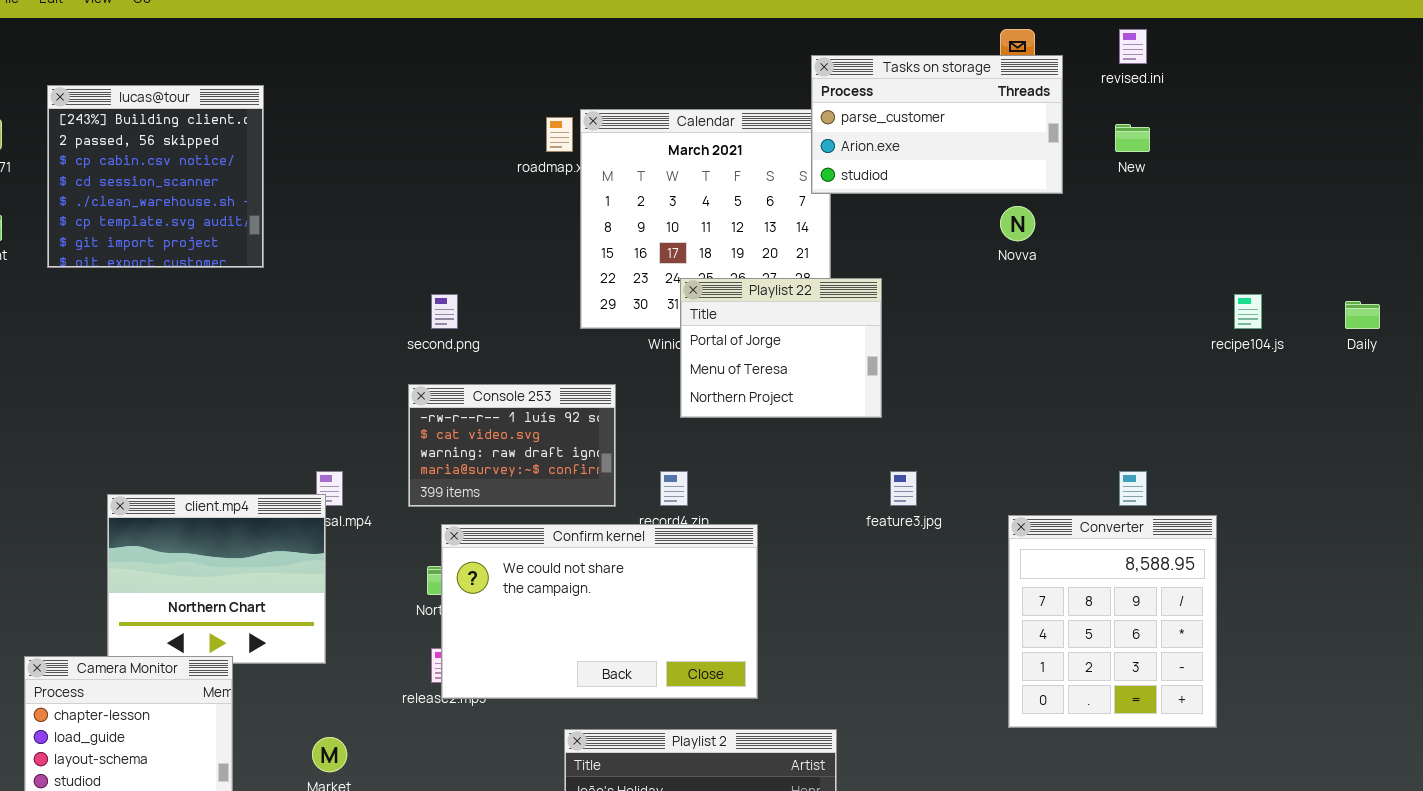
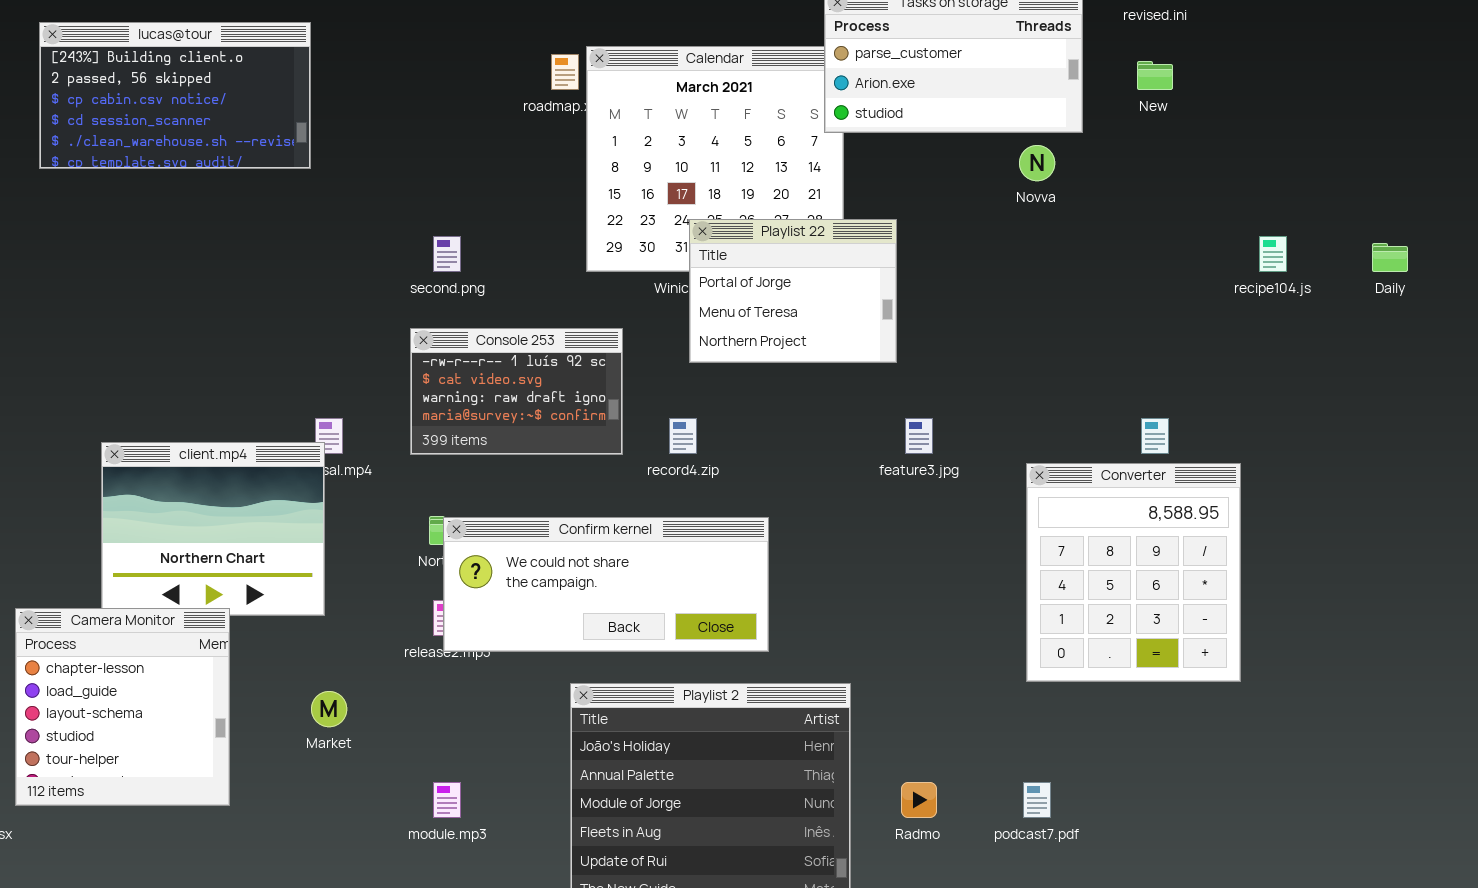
lucas@tour: [47,85,264,268] -> [39,22,311,169], resized
Confirm kernel: [441,524,758,699] -> [443,517,769,652], resized

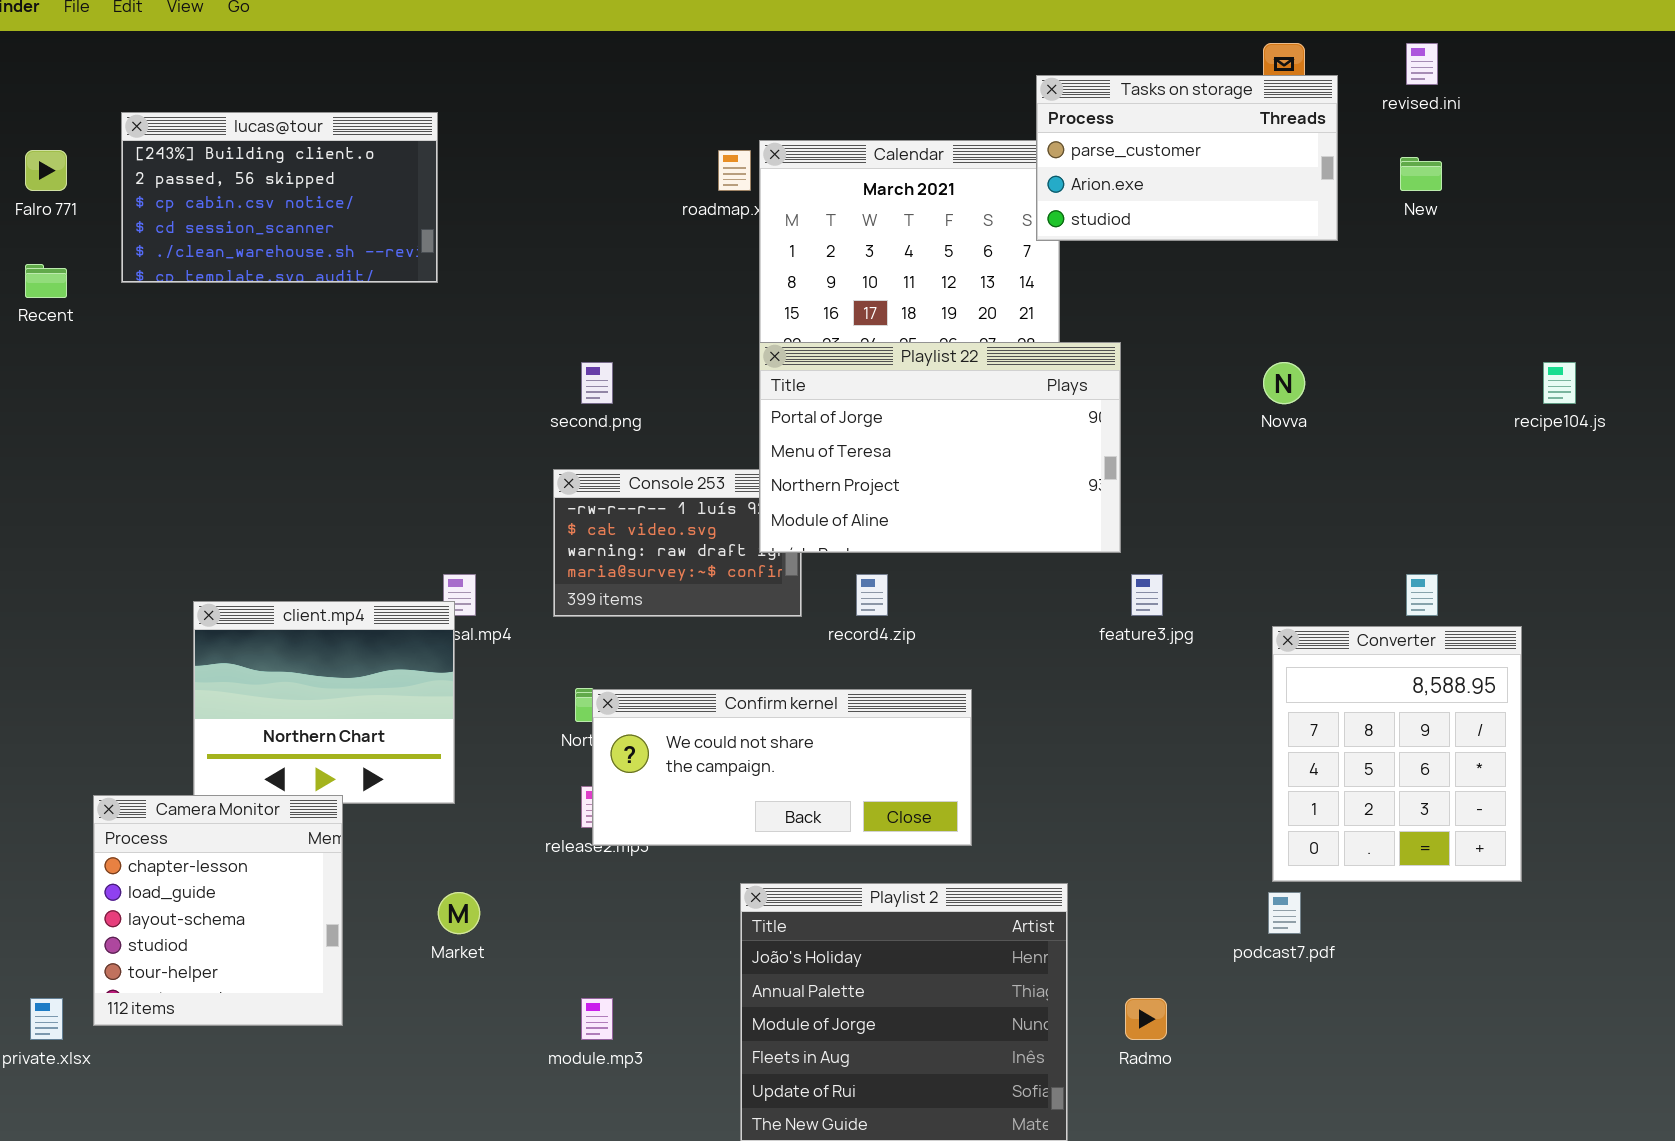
Novva: [1019,145,1055,181] -> [1263,362,1305,404], moved
Playlist 22: [689,219,897,363] -> [759,342,1121,553], resized
podcast7.pdf: [1023,782,1051,818] -> [1268,892,1301,934], moved

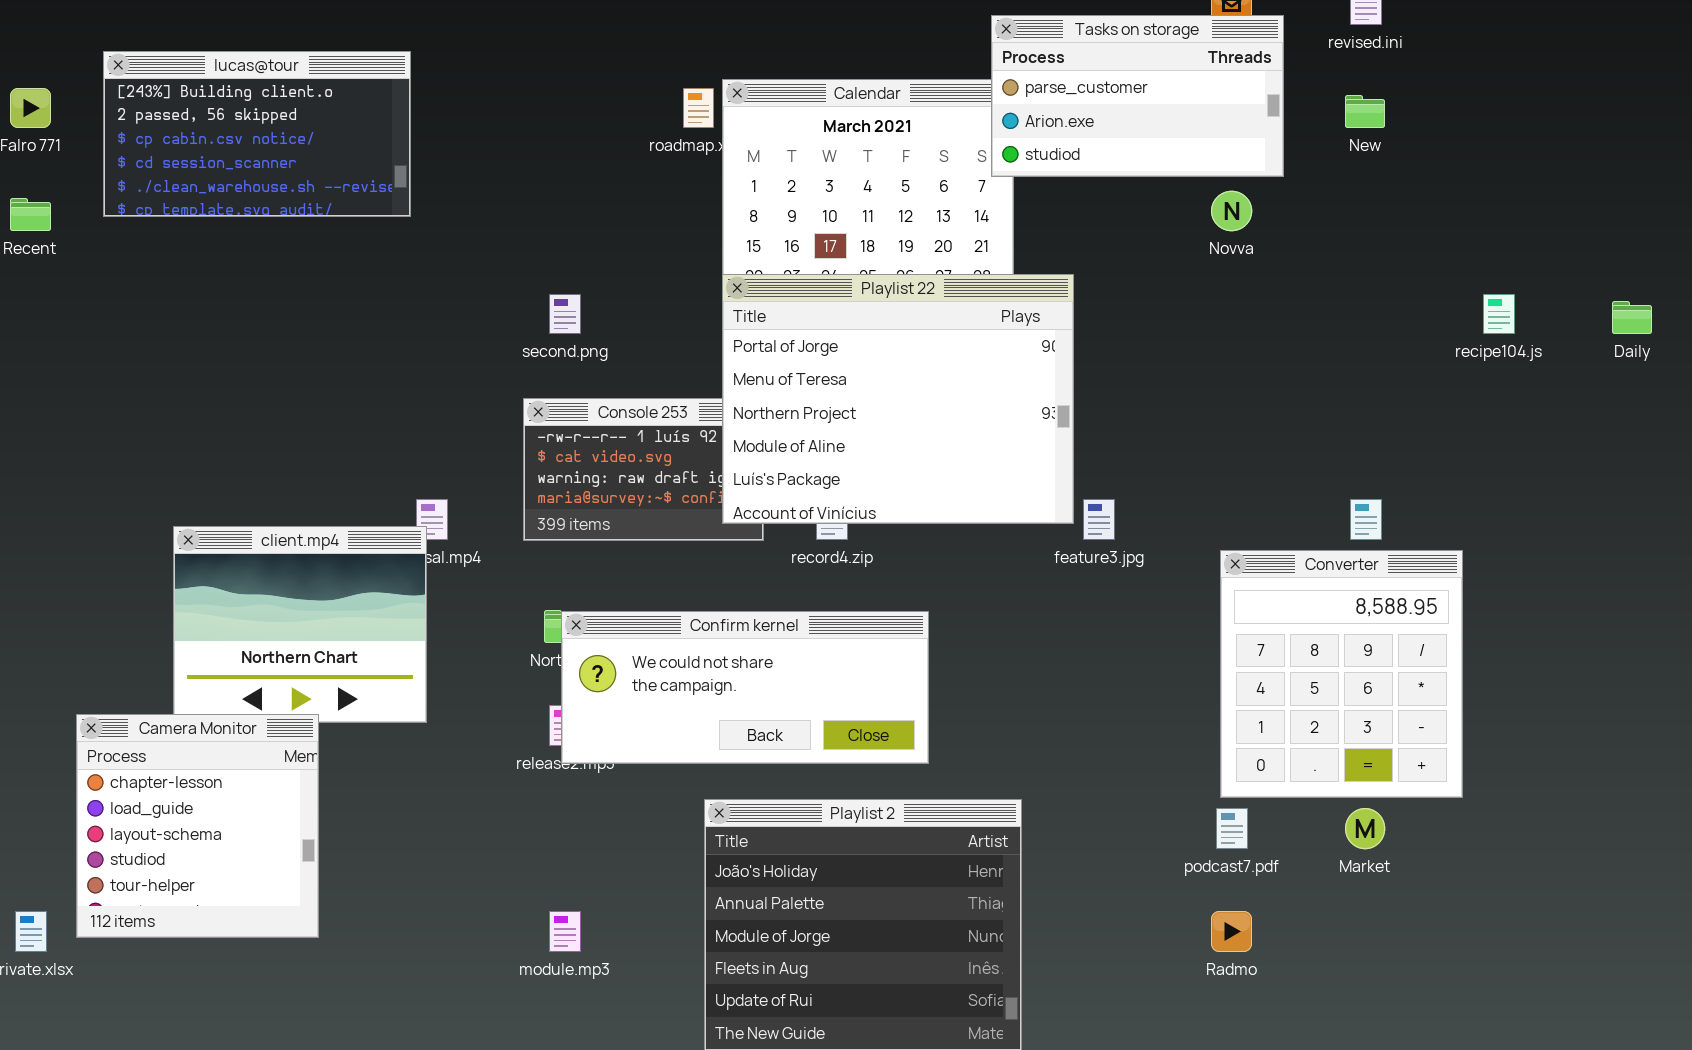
Playlist 22: [759,342,1121,553] -> [722,274,1074,524], resized
Novva: [1263,362,1305,404] -> [1211,191,1252,231], moved
Market: [438,892,480,934] -> [1345,808,1385,849], moved
Radmo: [1125,998,1167,1040] -> [1211,911,1252,952], moved

